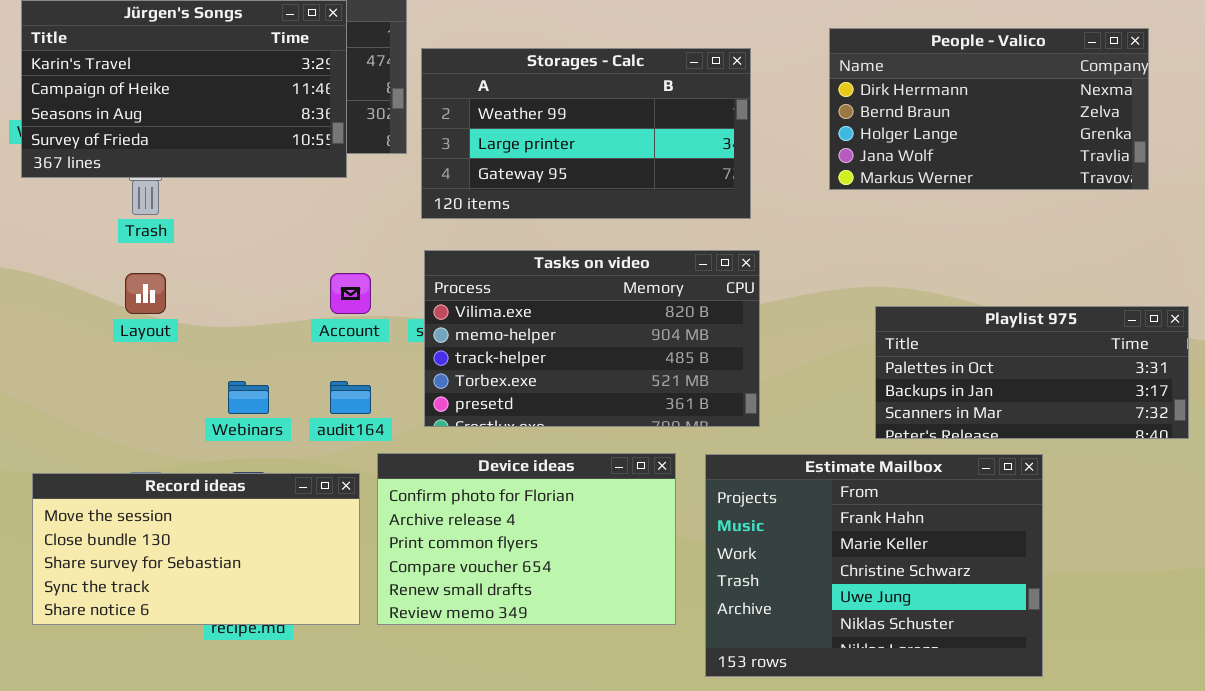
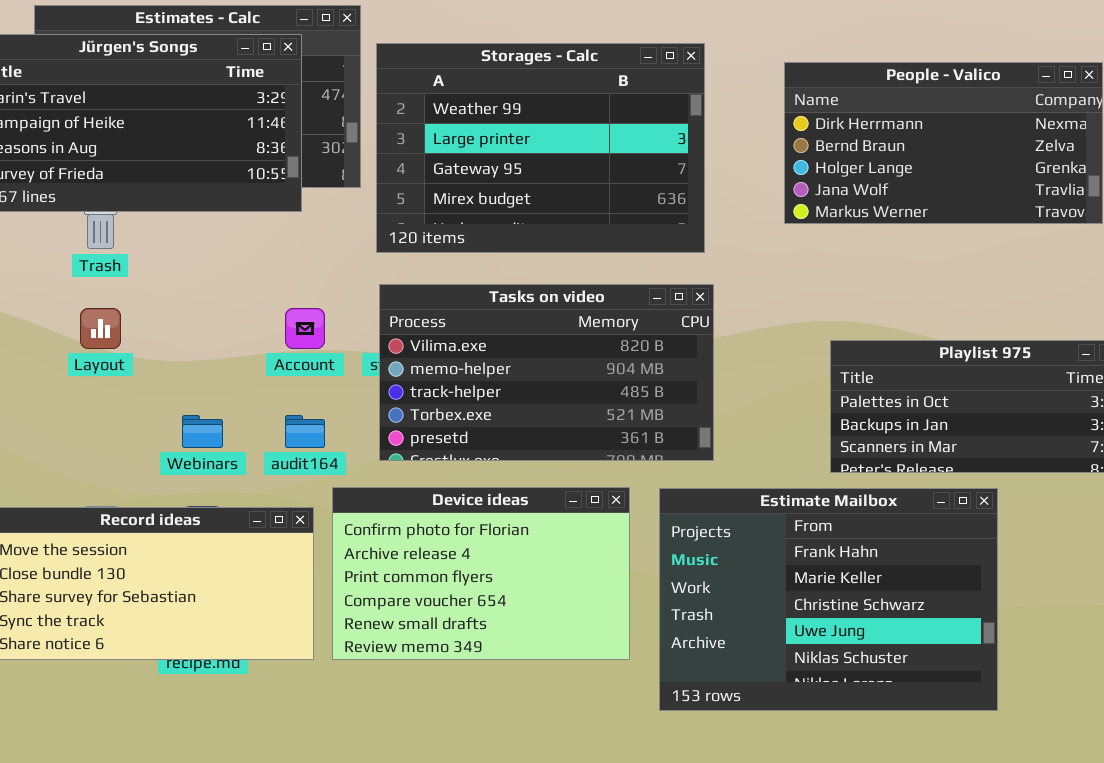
Storages - Calc: [421,48,751,219] -> [376,43,705,253], resized

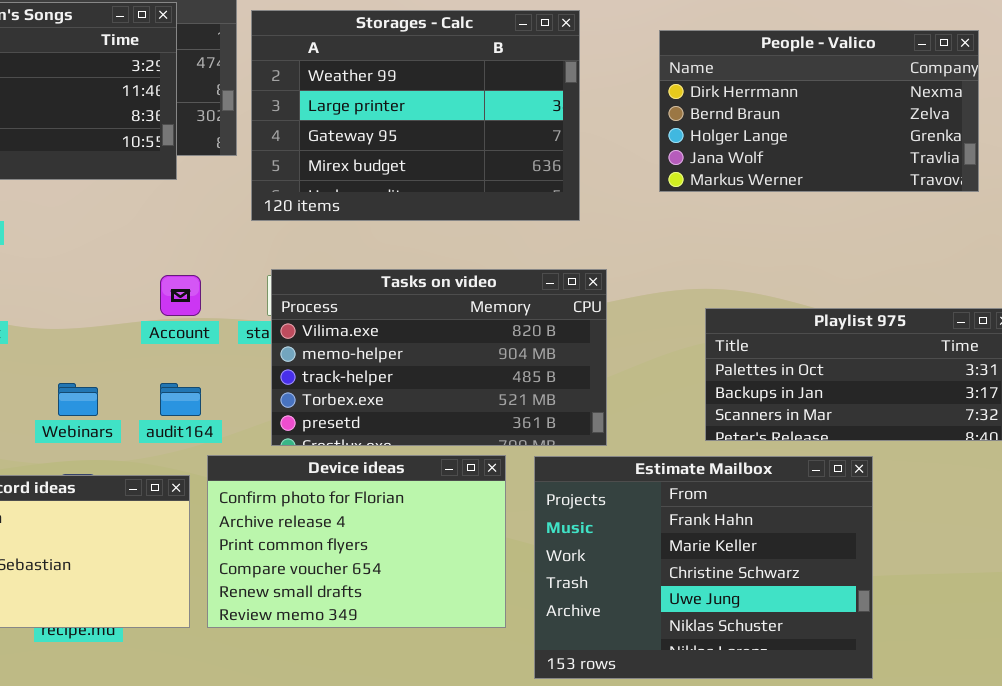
Tasks on video: [379,284,714,461] -> [271,269,607,446], moved

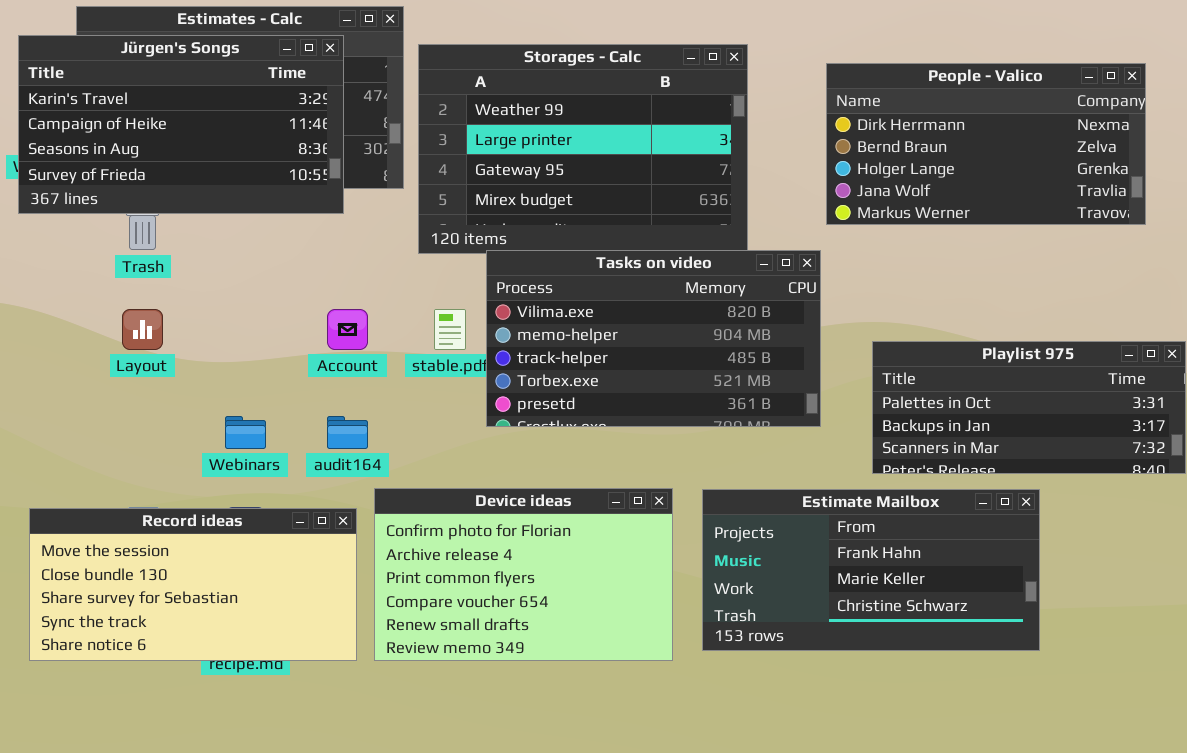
Tasks on video: [271,269,607,446] -> [486,250,821,427], moved
Estimate Mailbox: [534,456,873,679] -> [702,489,1040,651], resized

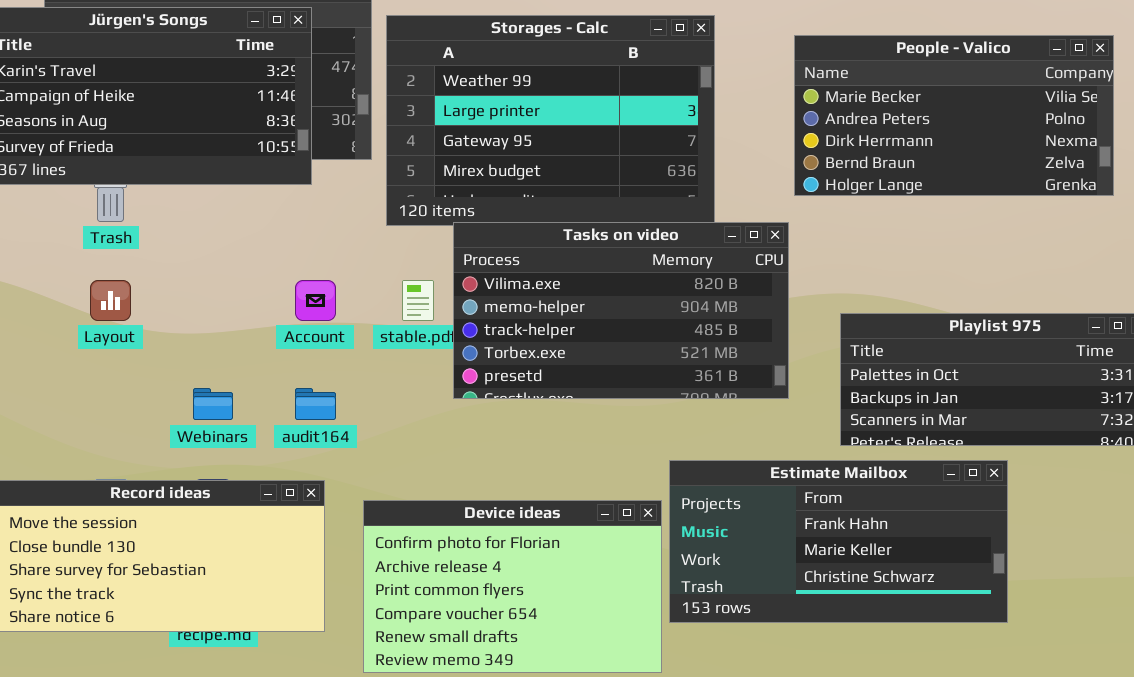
People - Valico: [826,63,1146,225] -> [794,35,1114,196], scrolled up 2 rows
Device ideas: [374,488,673,661] -> [363,500,662,673], moved

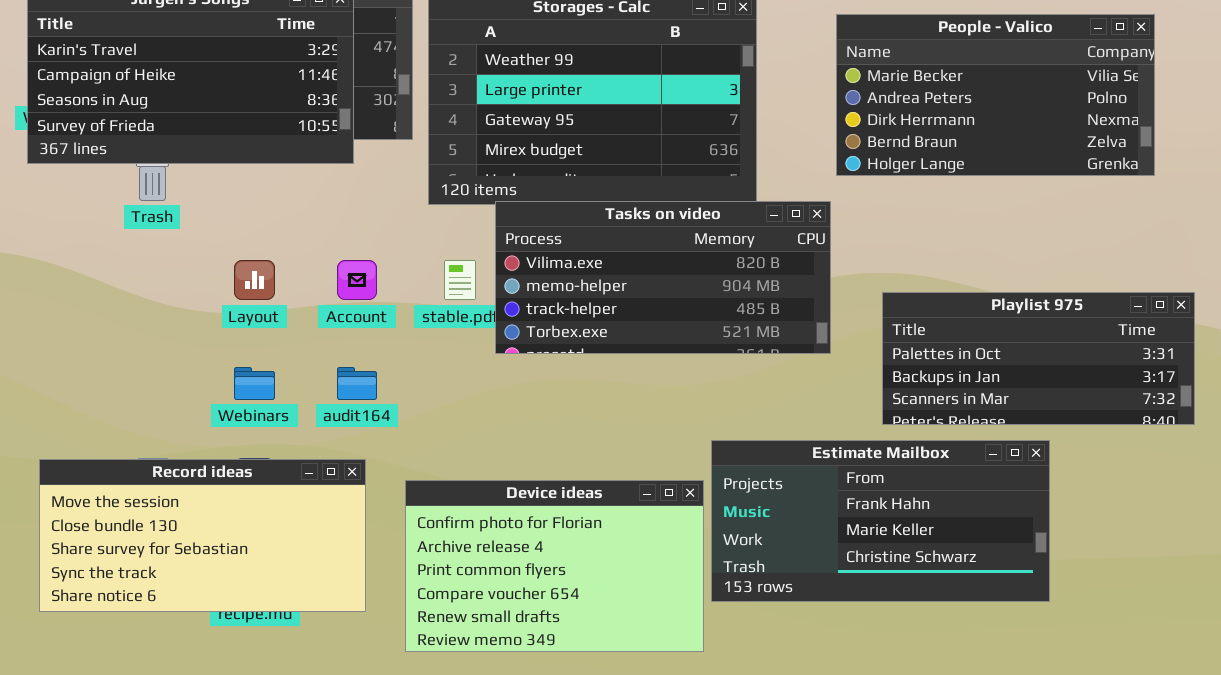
Tasks on video: [453,222,789,399] -> [495,201,831,354], resized
Layout: [90,280,131,321] -> [234,260,275,300], moved

